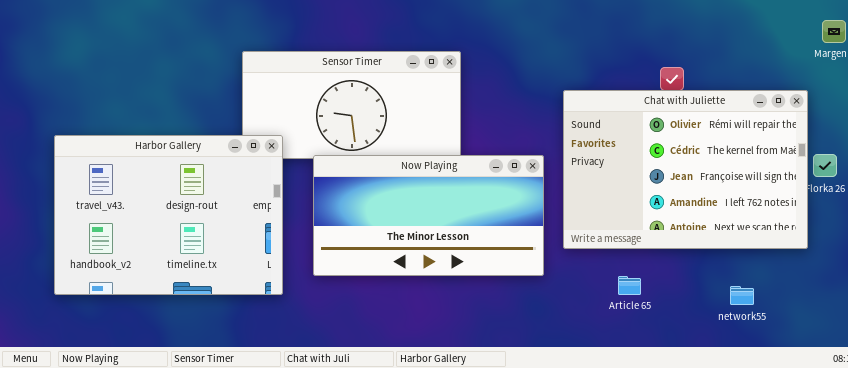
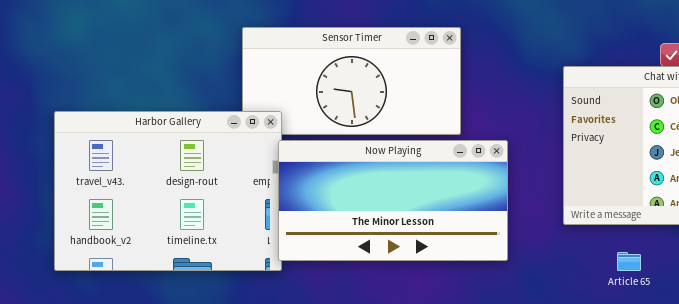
Now Playing: [313,155,544,276] -> [278,140,508,261], moved

